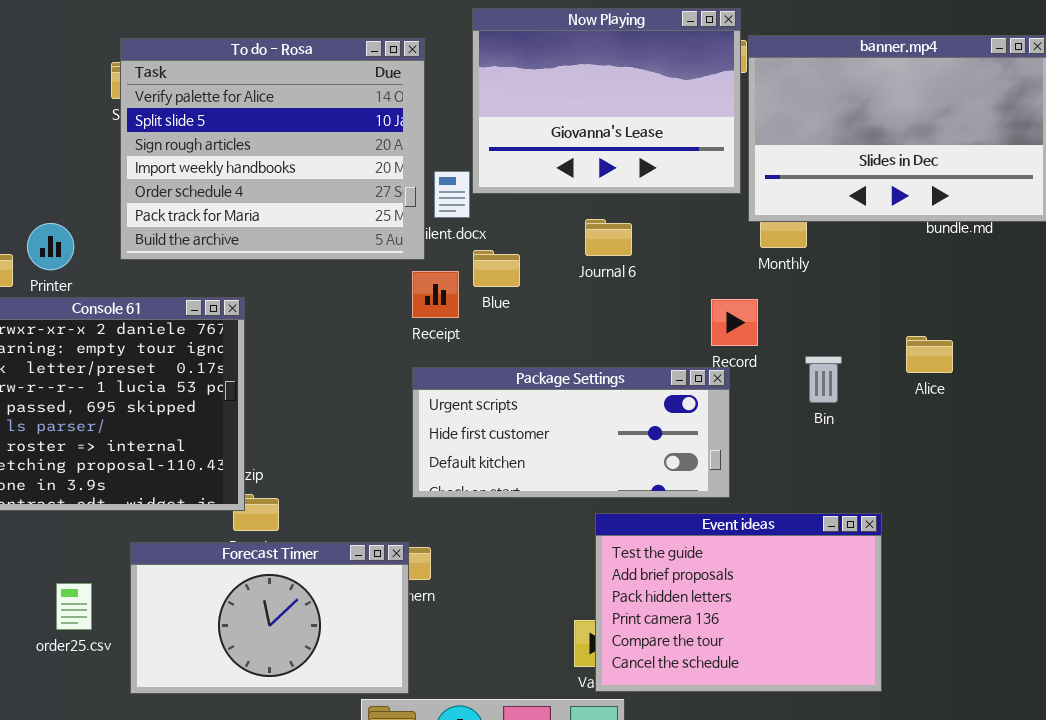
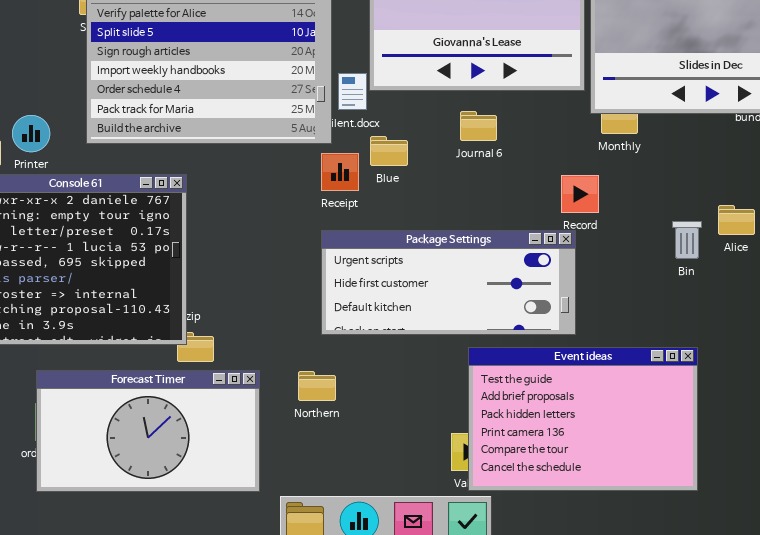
Bin: [805,356,842,403] -> [672,221,702,259], moved
Forecast Timer: [130,542,409,694] -> [36,370,260,492], moved

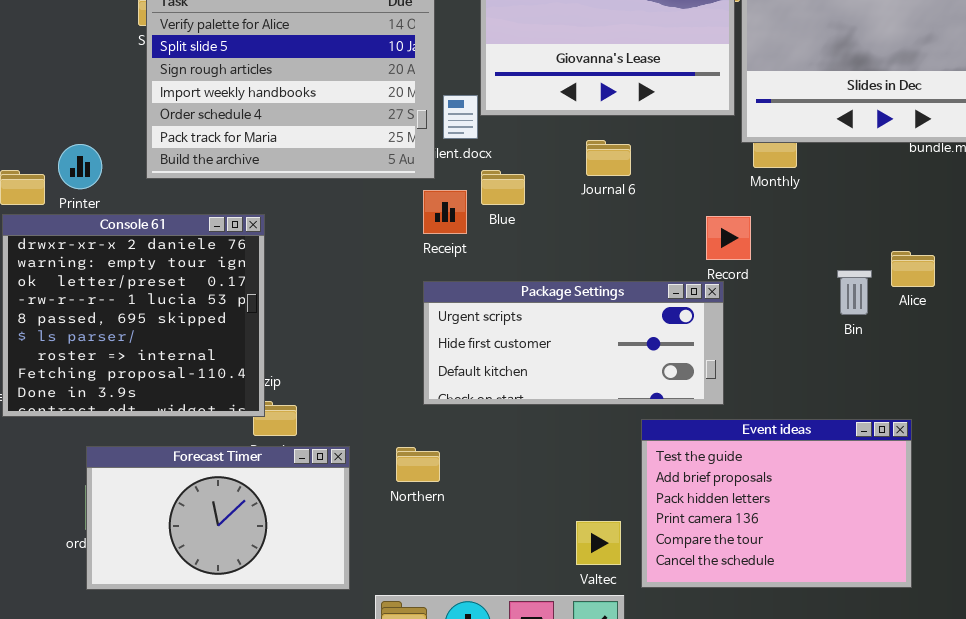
Event ideas: [468,347,698,491] -> [641,419,912,588], moved

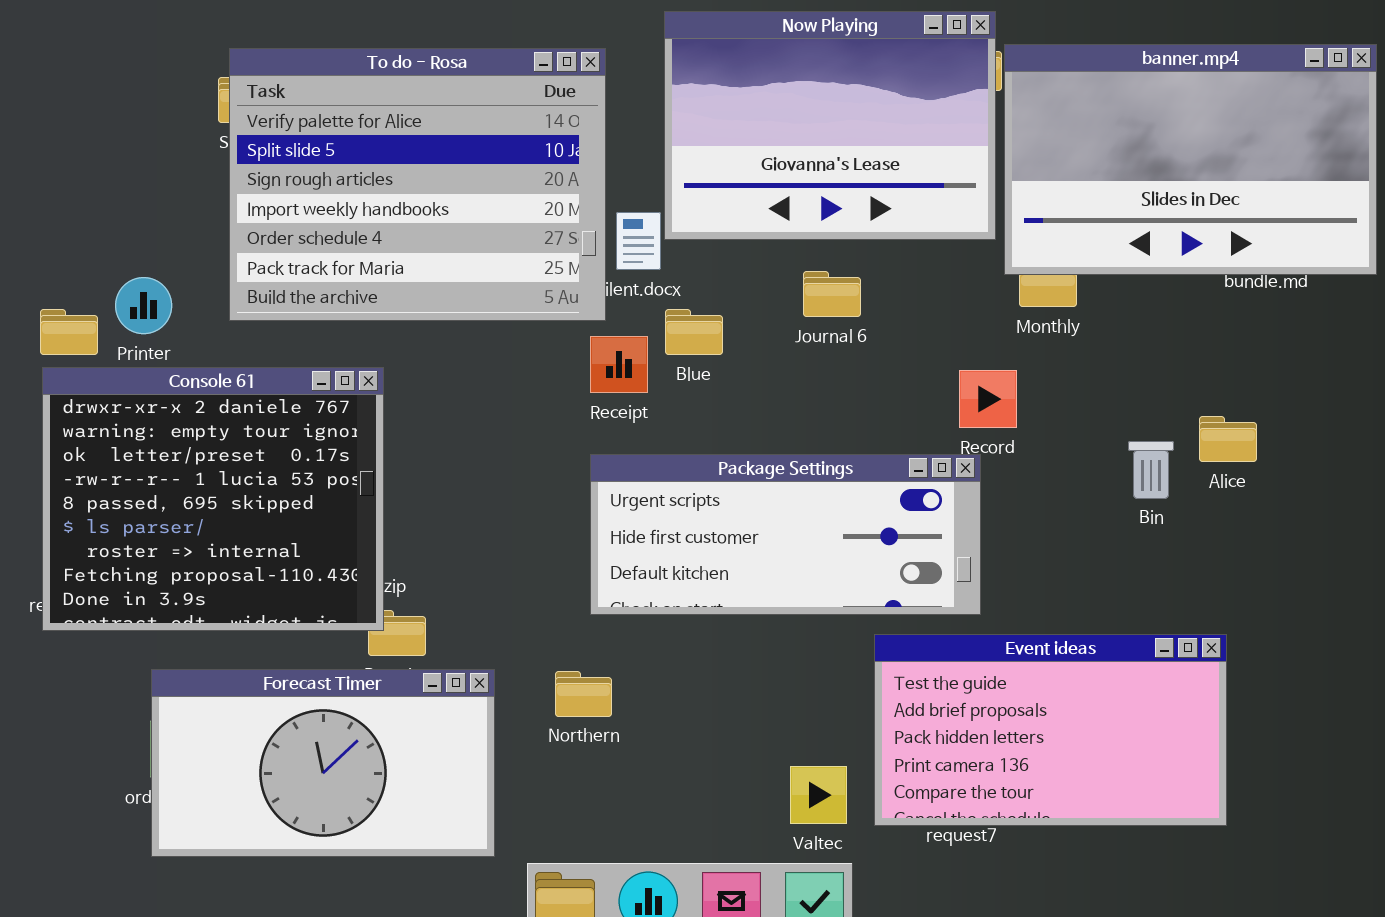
Event ideas: [641,419,912,588] -> [874,634,1227,826], resized

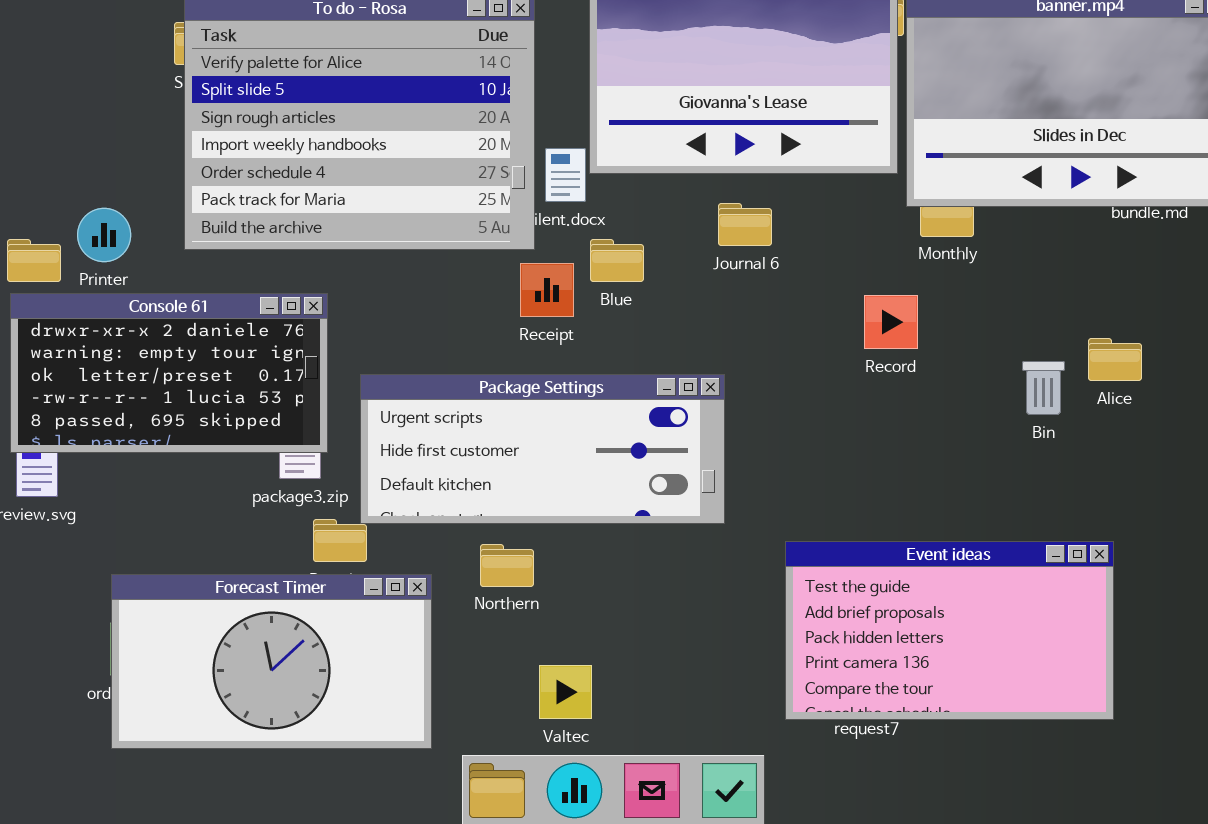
Console 61: [42,367,384,631] -> [10,293,328,453], resized
Package Settings: [590,454,981,615] -> [360,374,725,524], moved
Northern: [555,671,612,717] -> [480,544,534,587], moved
Valtec: [790,766,847,824] -> [539,665,592,719], moved

